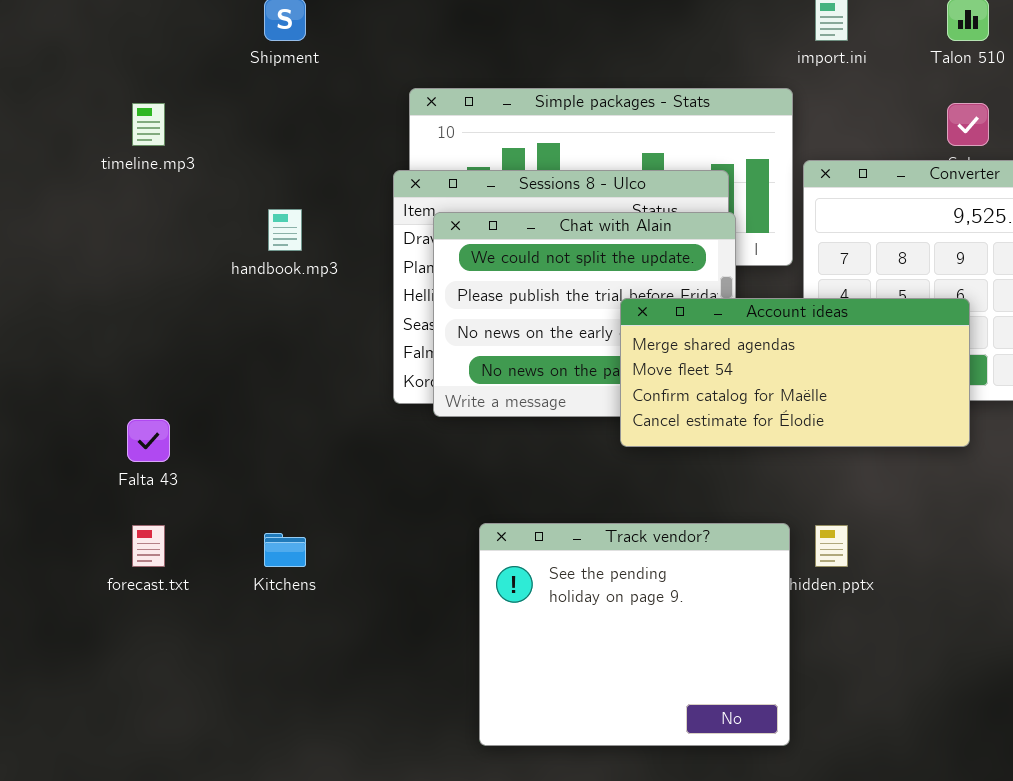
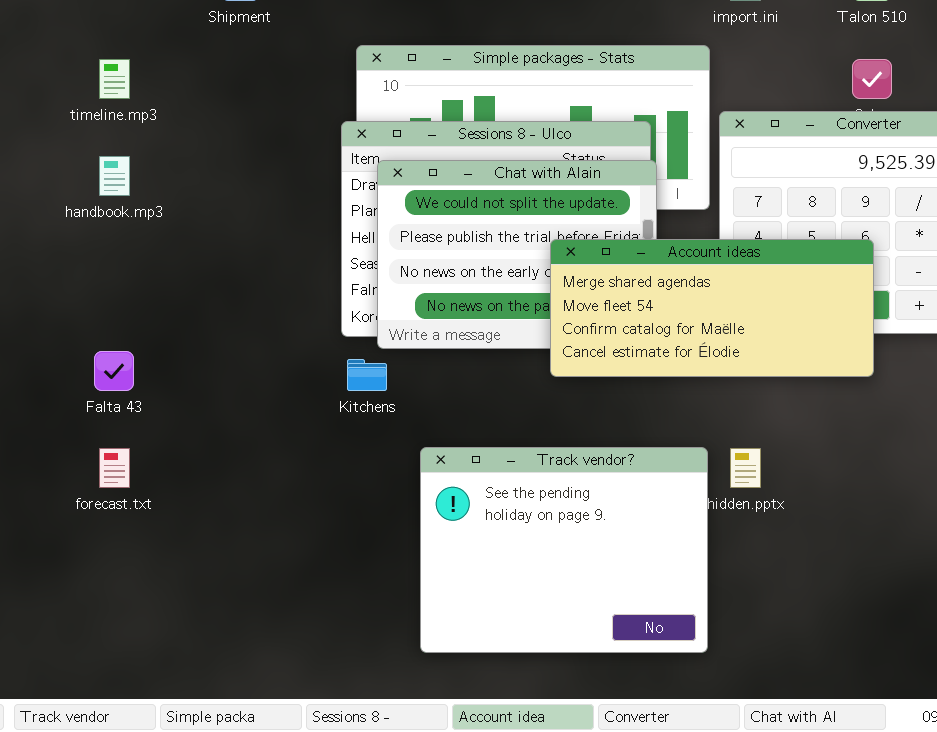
handbook.mp3: [268,209,302,251] -> [99,156,130,196], moved
Kitchens: [264,533,306,567] -> [347,359,387,391], moved

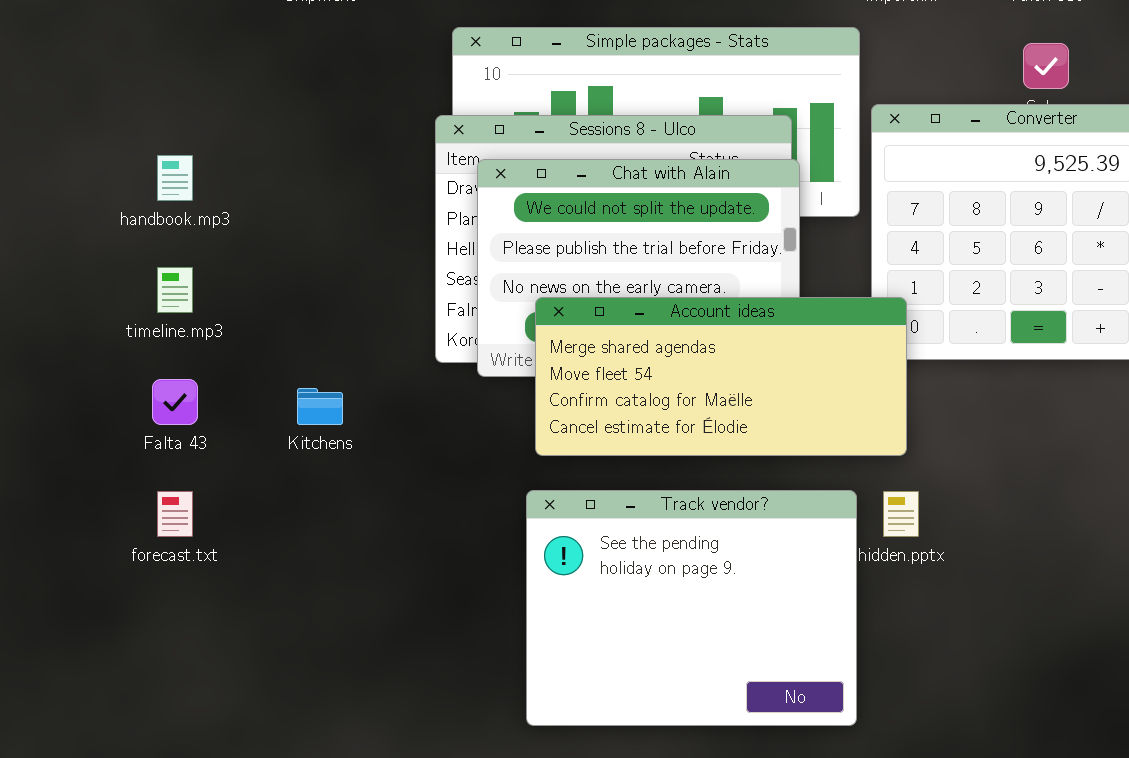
timeline.mp3: [99,59,130,99] -> [157,267,193,313], moved
Account ideas: [550,239,874,377] -> [535,297,907,456], moved
Kitchens: [347,359,387,391] -> [297,388,343,425], moved

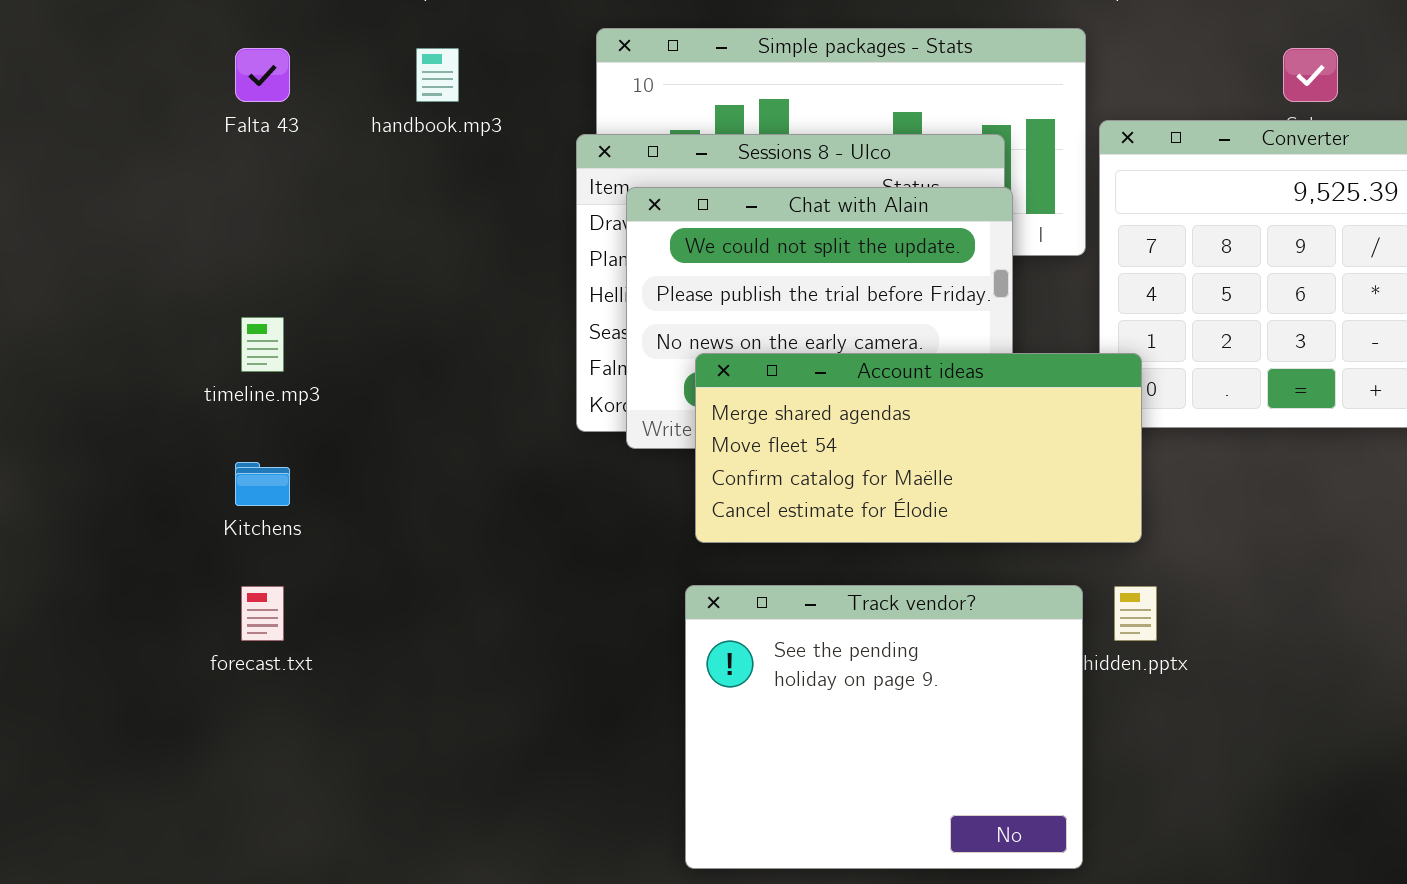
handbook.mp3: [157,155,193,201] -> [416,48,459,102], moved
Falta 43: [152,379,198,425] -> [235,48,290,102], moved
Kitchens: [297,388,343,425] -> [235,462,290,506], moved

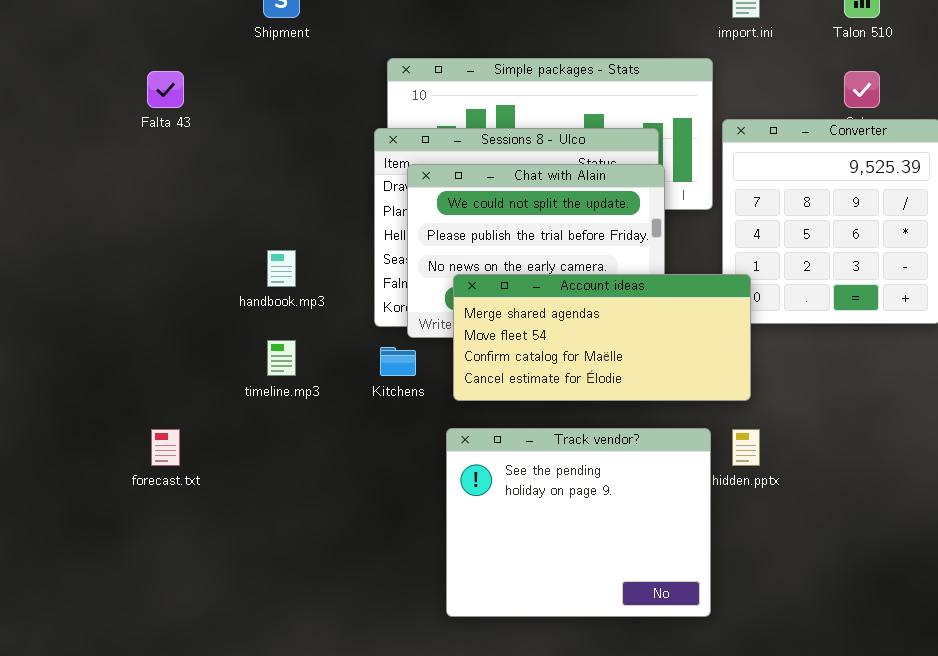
handbook.mp3: [416,48,459,102] -> [267,250,296,287], moved
timeline.mp3: [241,317,284,372] -> [267,340,296,376], moved
Kitchens: [235,462,290,506] -> [380,347,416,376], moved

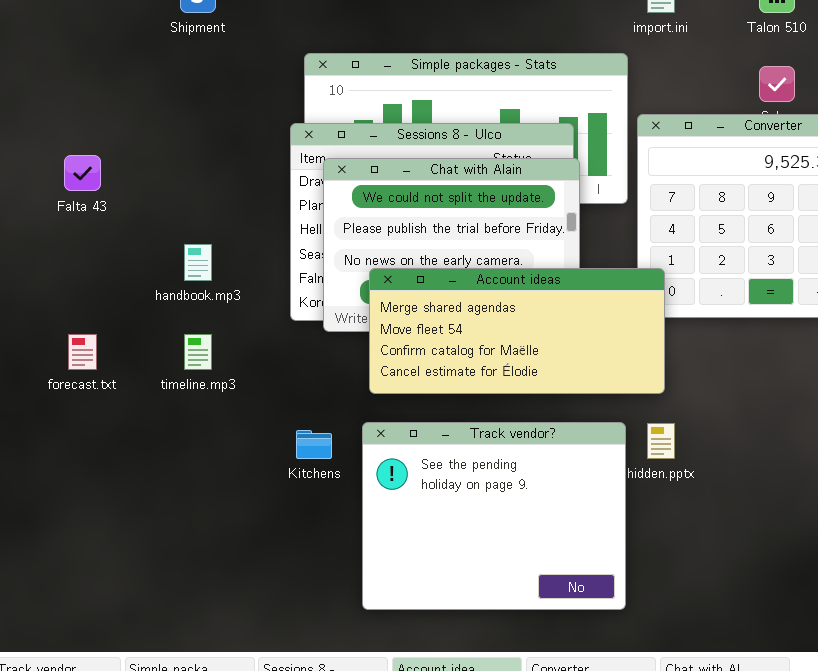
Falta 43: [147,71,184,108] -> [64,155,101,191], moved
Kitchens: [380,347,416,376] -> [296,430,332,459], moved
forecast.txt: [151,429,180,466] -> [68,334,97,370], moved

